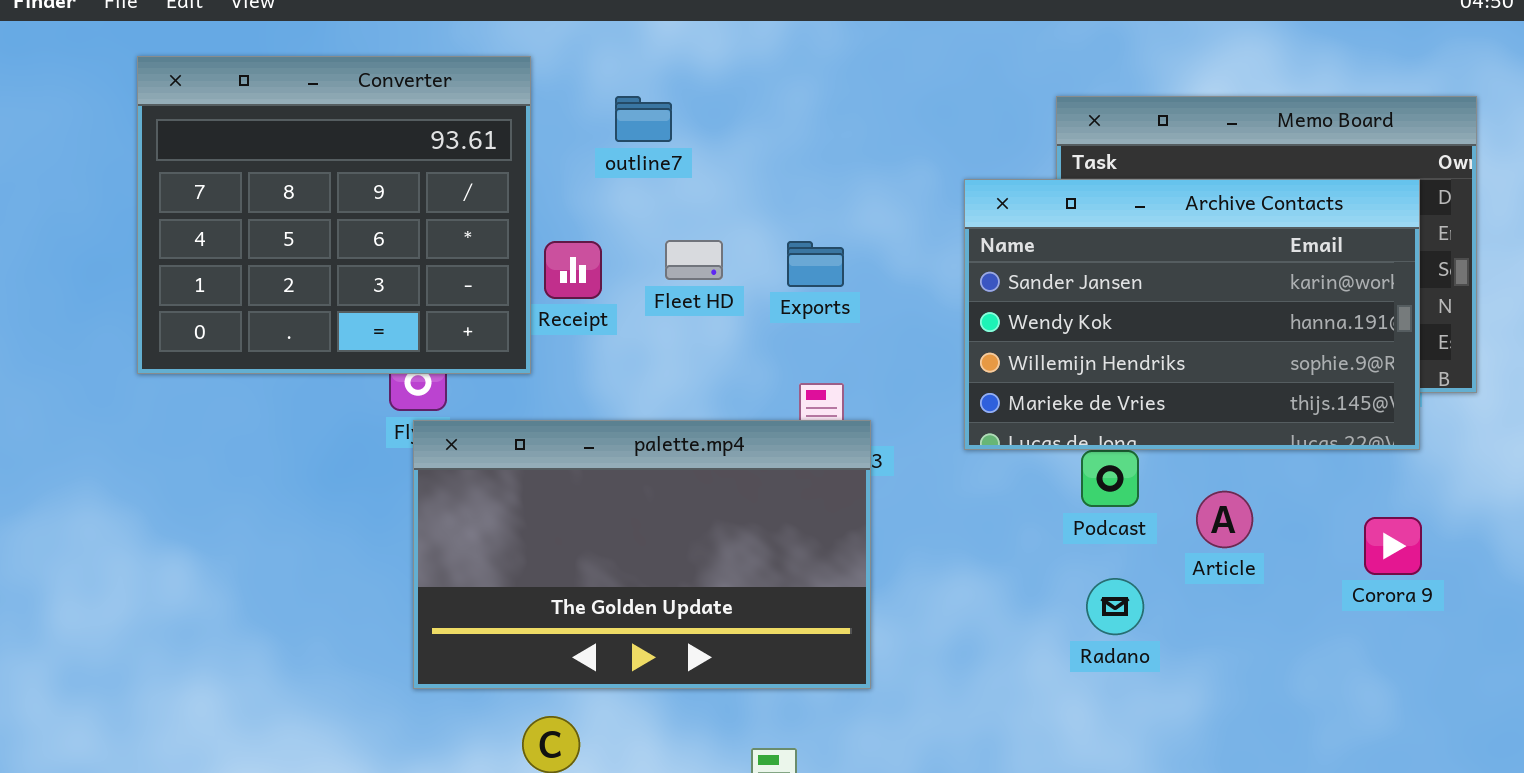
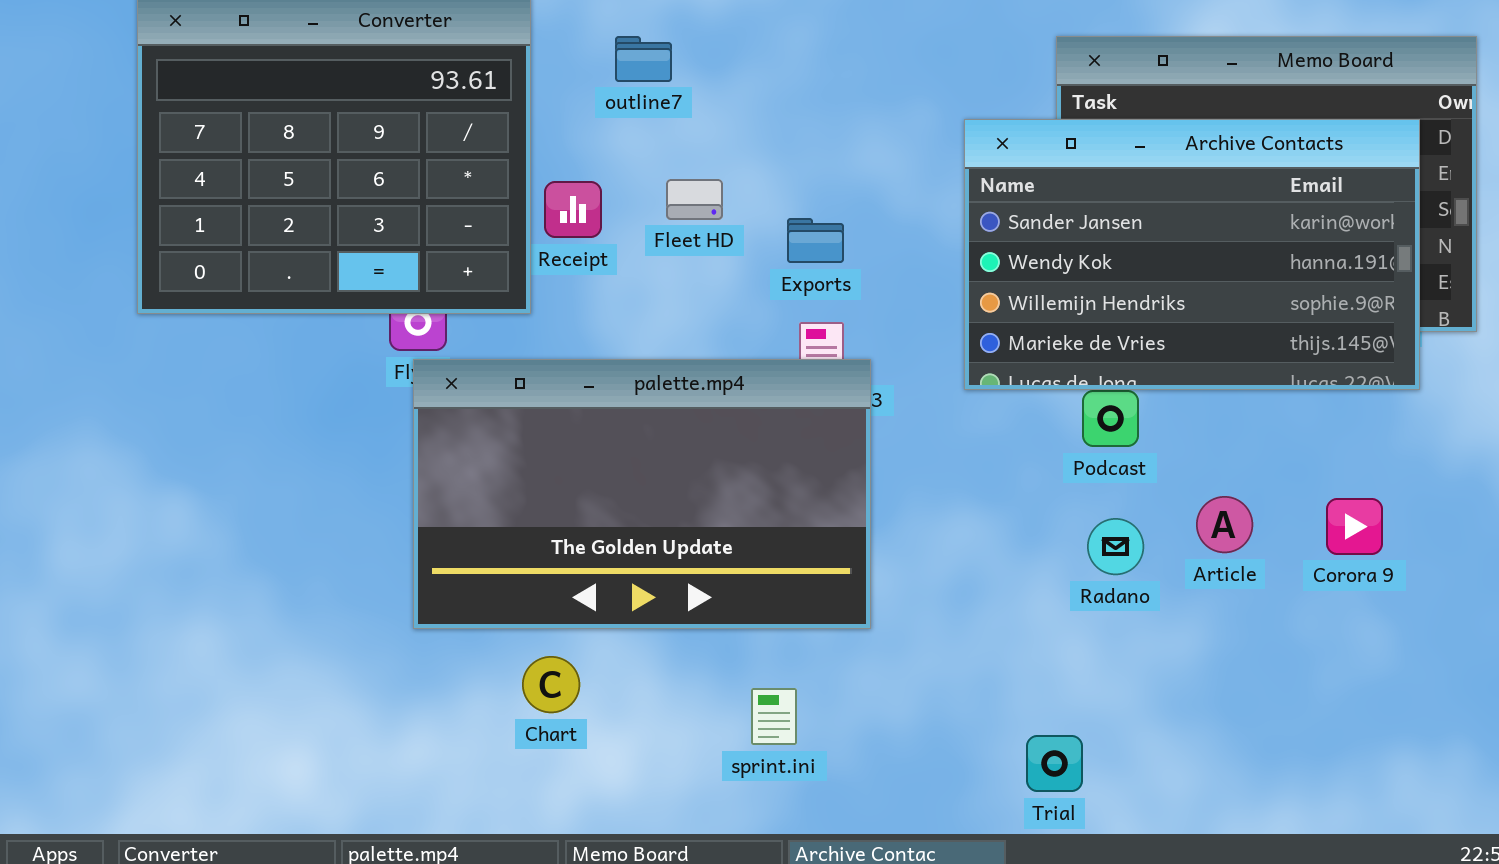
Exports: [787,241,844,287] -> [787,218,844,263], moved
Article: [1196,491,1253,548] -> [1196,496,1253,553], moved
Corora 9: [1364,517,1422,575] -> [1326,498,1383,555], moved

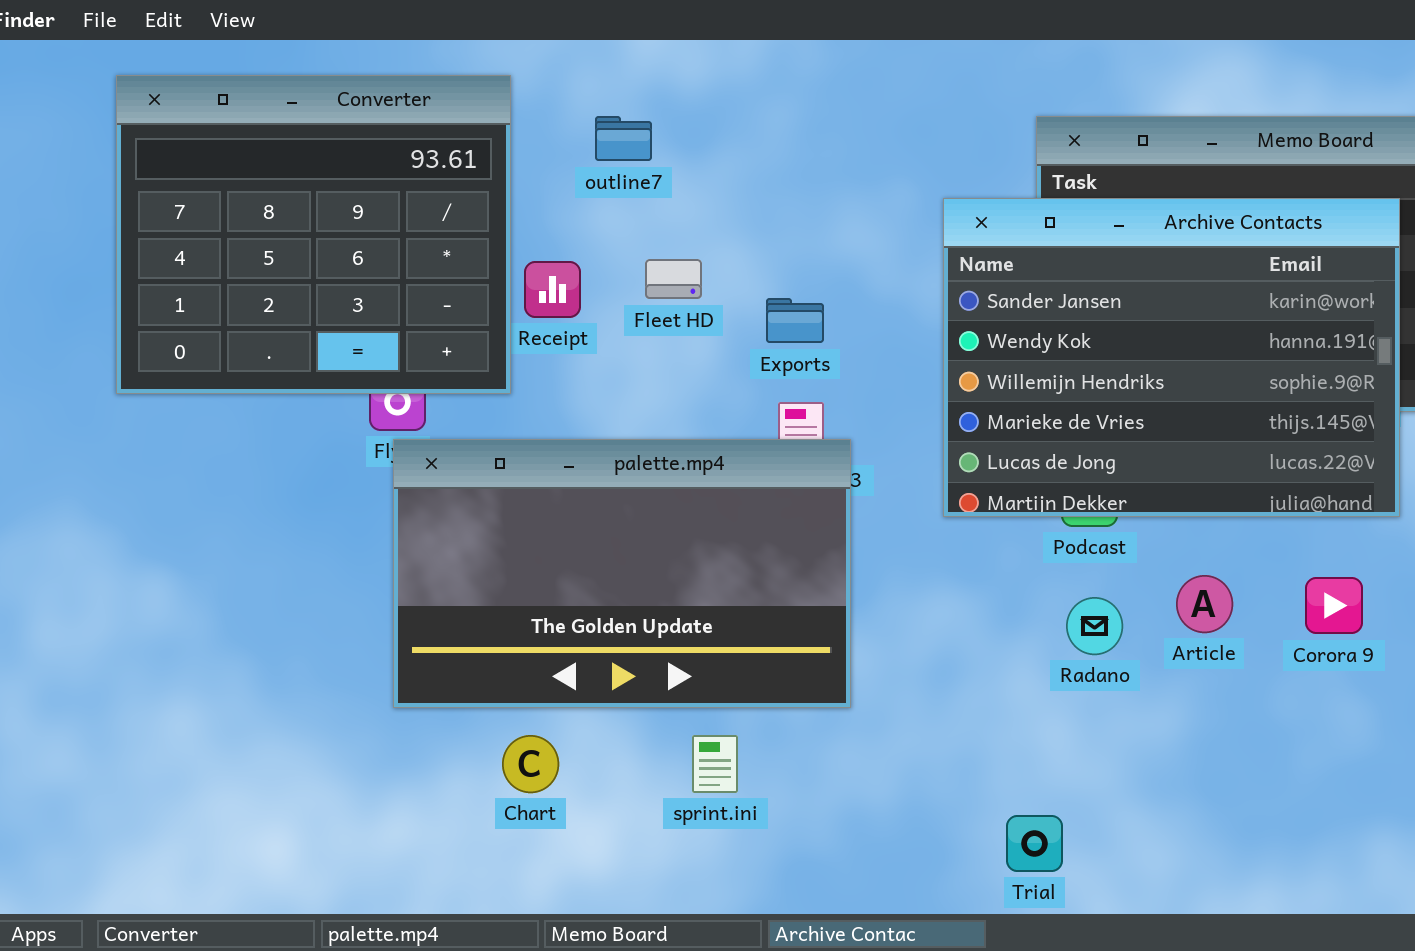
Archive Contacts: [964,119,1420,390] -> [943,198,1400,517], resized
sprint.ini: [751,688,797,745] -> [692,735,738,793], moved

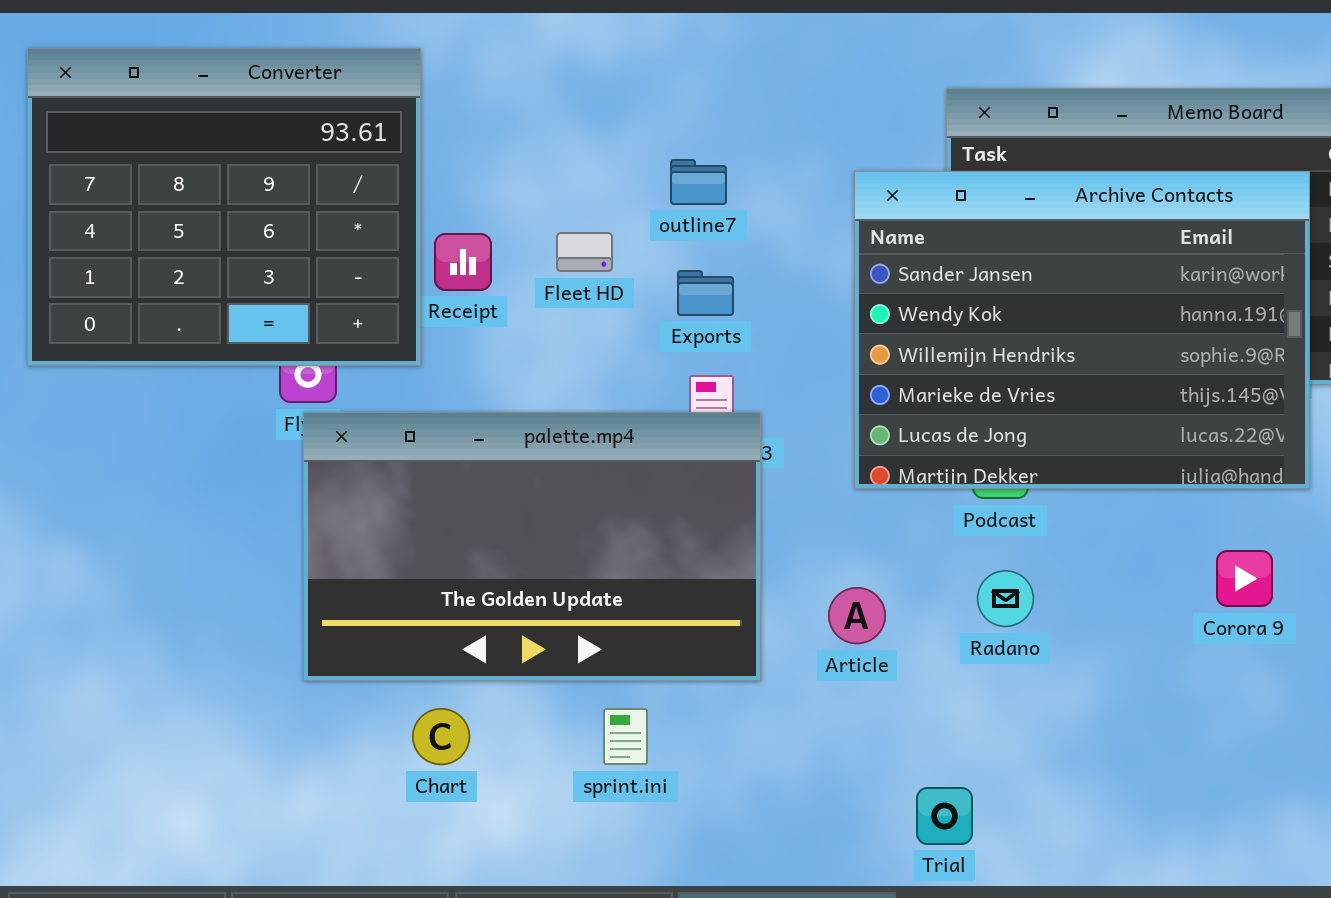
outline7: [595,116,652,161] -> [670,159,727,205], moved
Article: [1176,575,1233,633] -> [828,587,886,644], moved

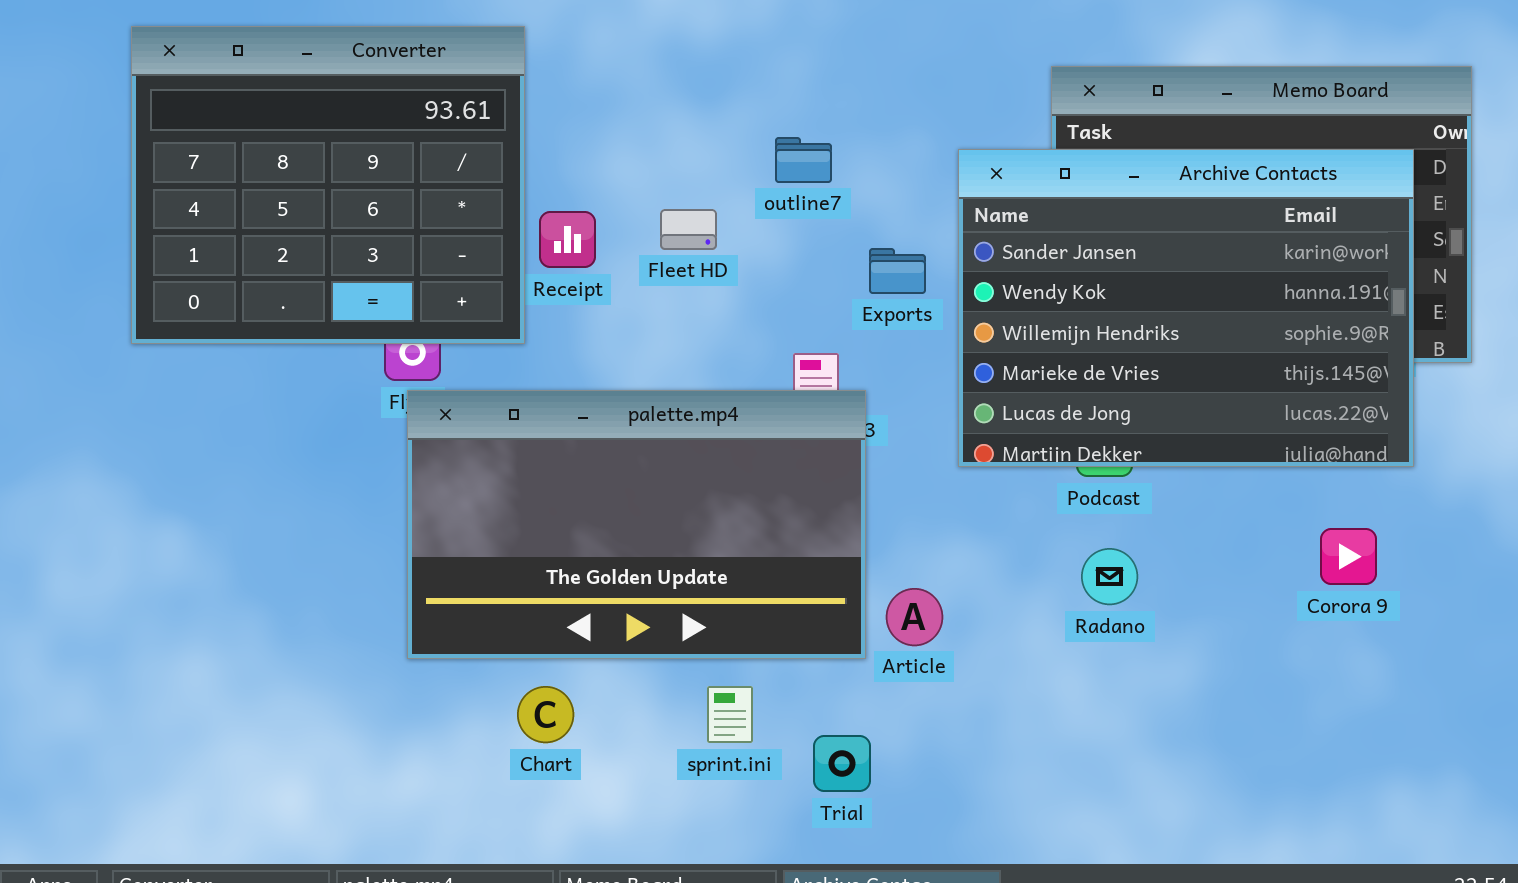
Exports: [677,270,734,316] -> [869,248,926,294], moved
Article: [828,587,886,644] -> [886,588,943,646], moved
Trial: [916,787,973,845] -> [813,735,871,792], moved

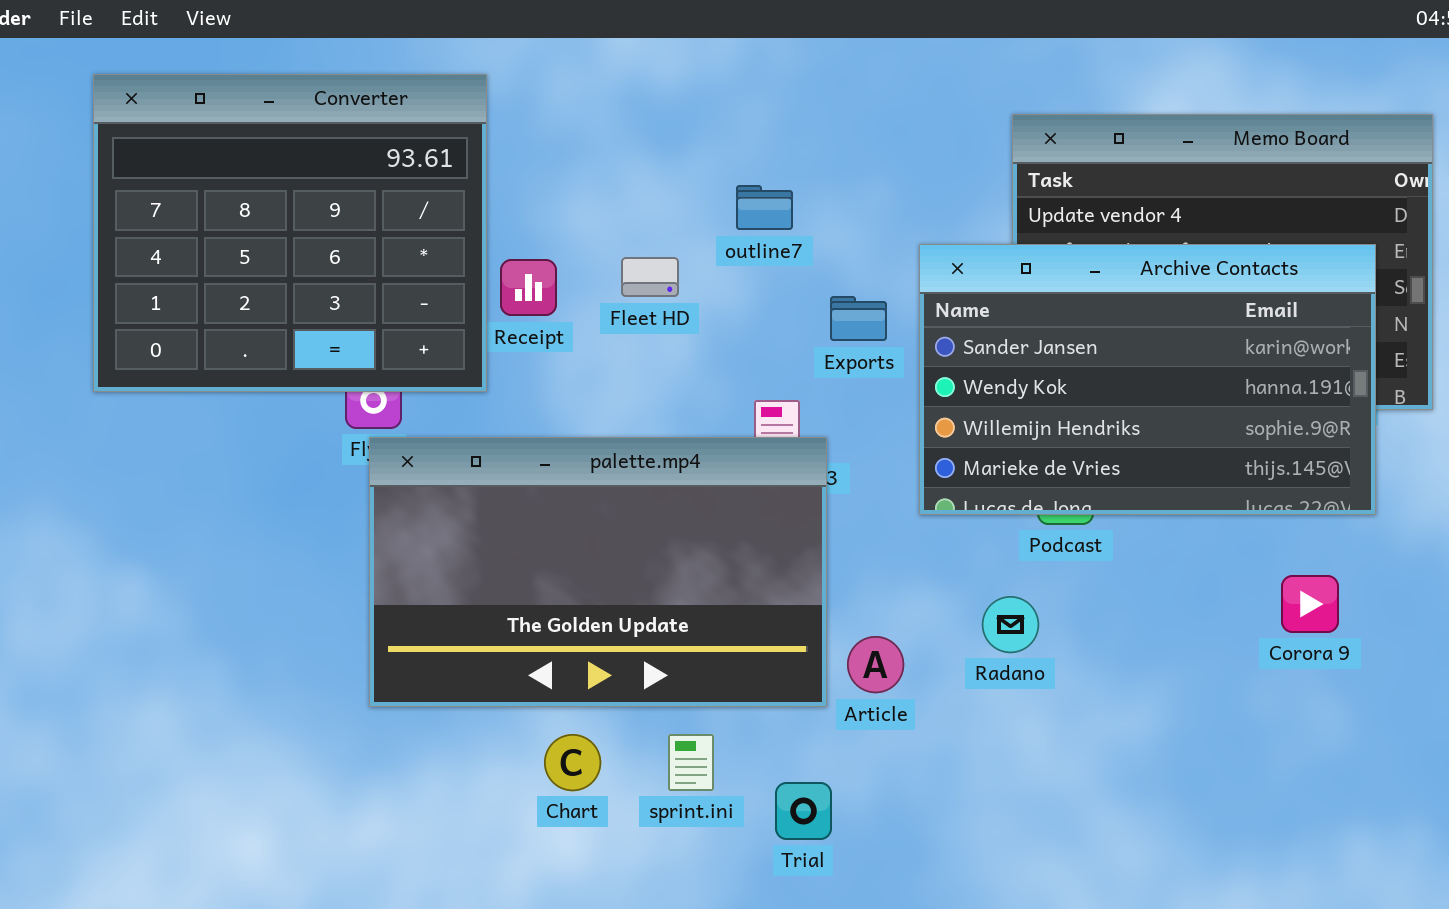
Archive Contacts: [958,149,1414,467] -> [919,244,1376,515], resized
Radano: [1081,548,1138,605] -> [982,596,1039,653], moved
Chart: [517,686,574,743] -> [544,734,601,791], moved

